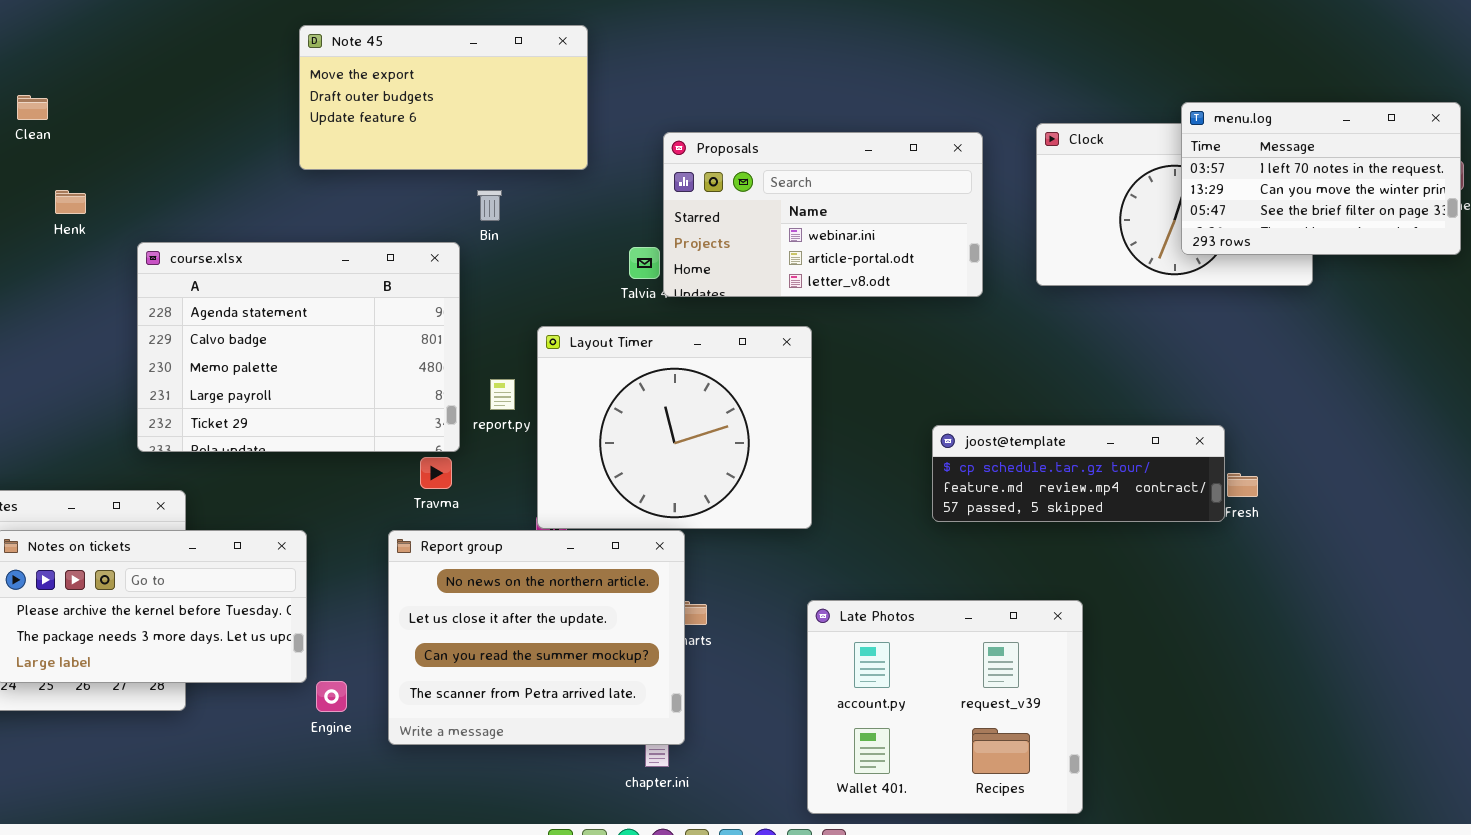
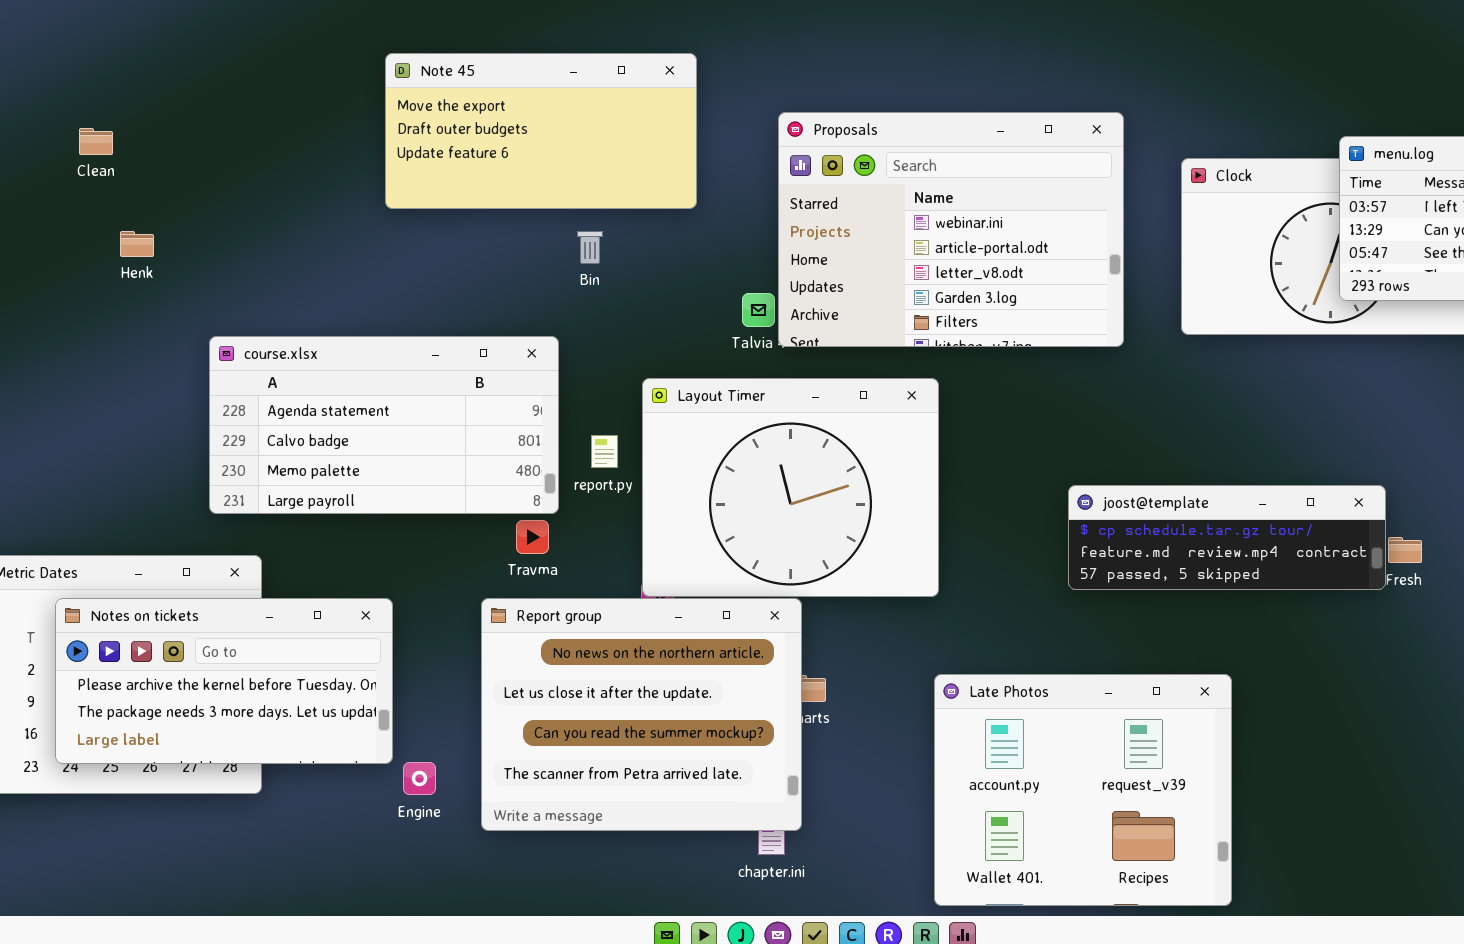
Proposals: [663,132,983,297] -> [778,112,1124,347], resized
course.xlsx: [137,242,460,452] -> [209,336,559,514], resized

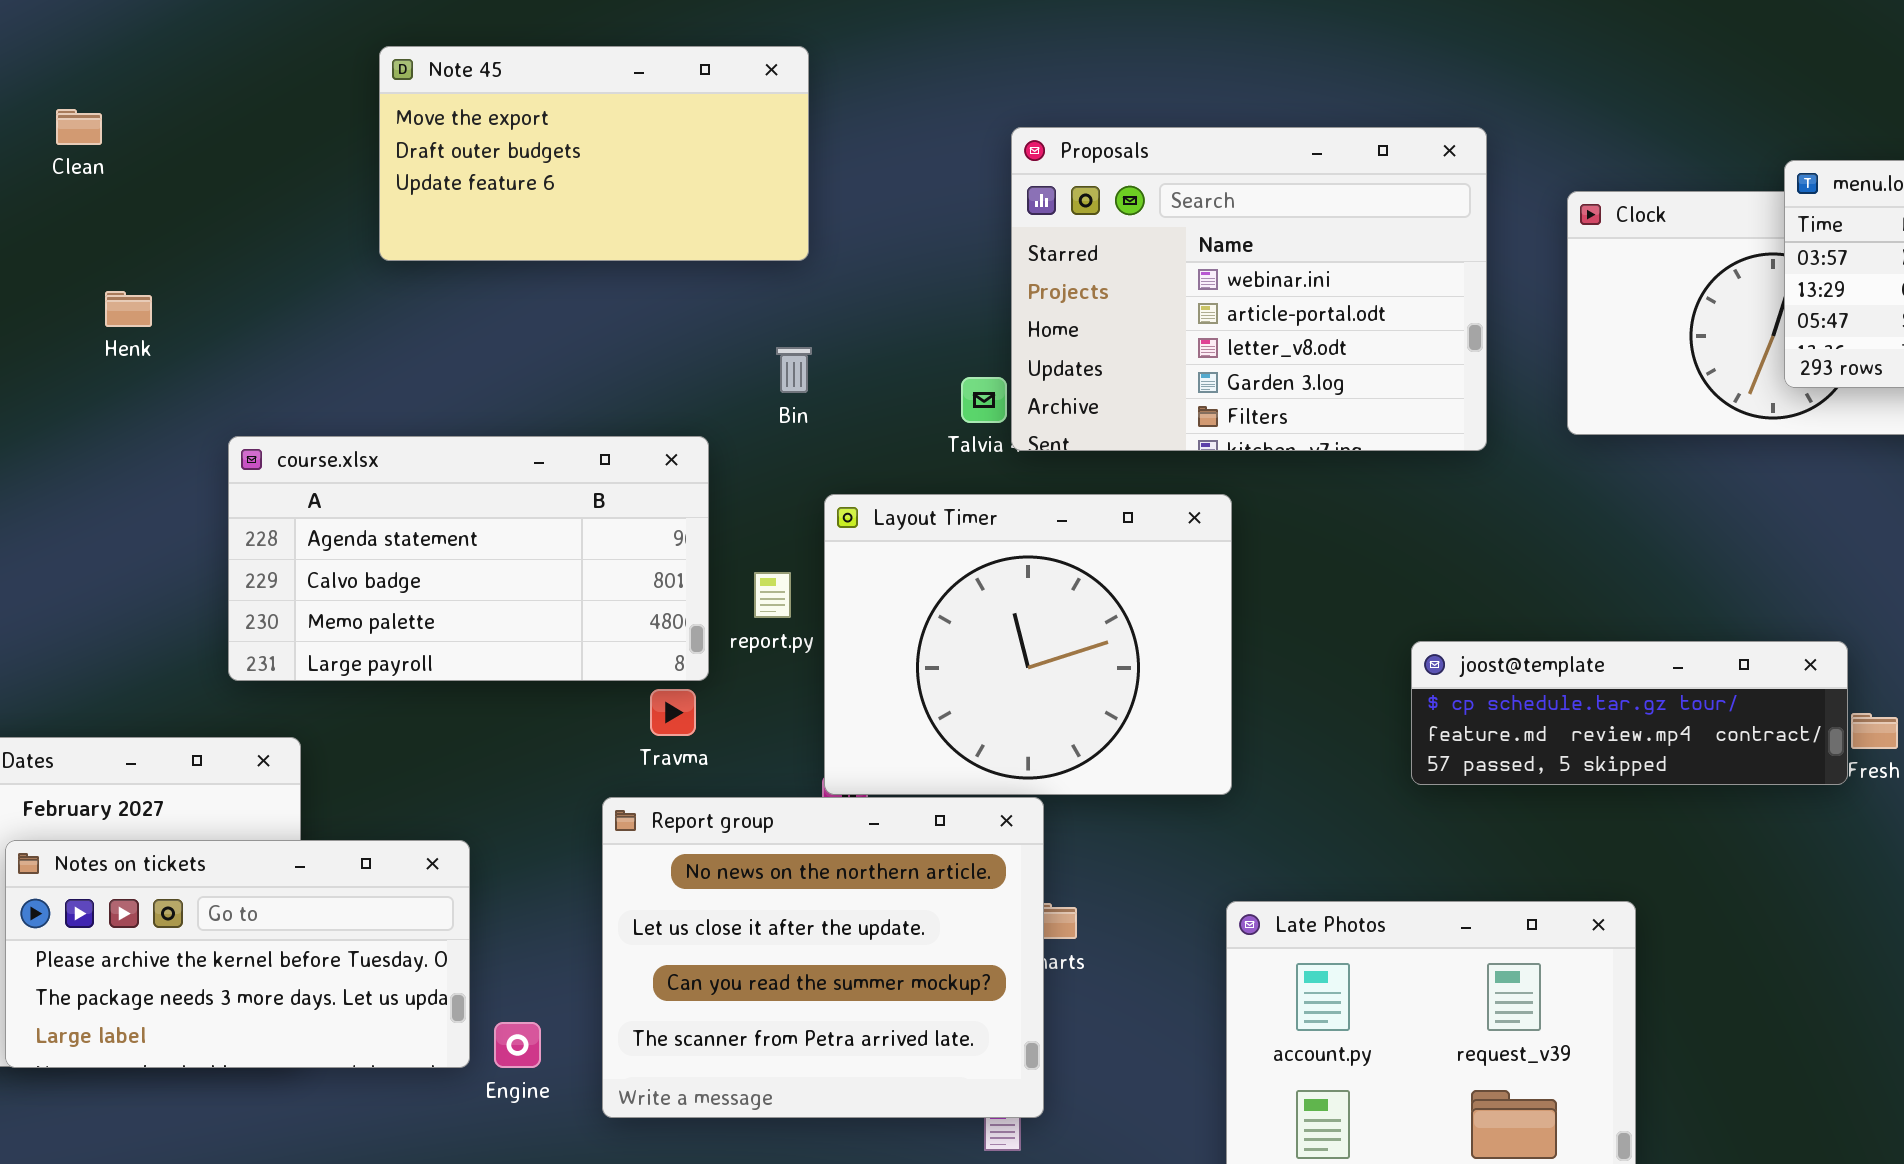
Note 45: [385,53,697,209] -> [379,46,809,261], moved
Clean: [79,128,113,155] -> [56,109,102,145], moved
Bin: [577,231,603,264] -> [776,347,812,393], moved
Notes on tickets: [55,598,393,764] -> [5,840,470,1068], moved

